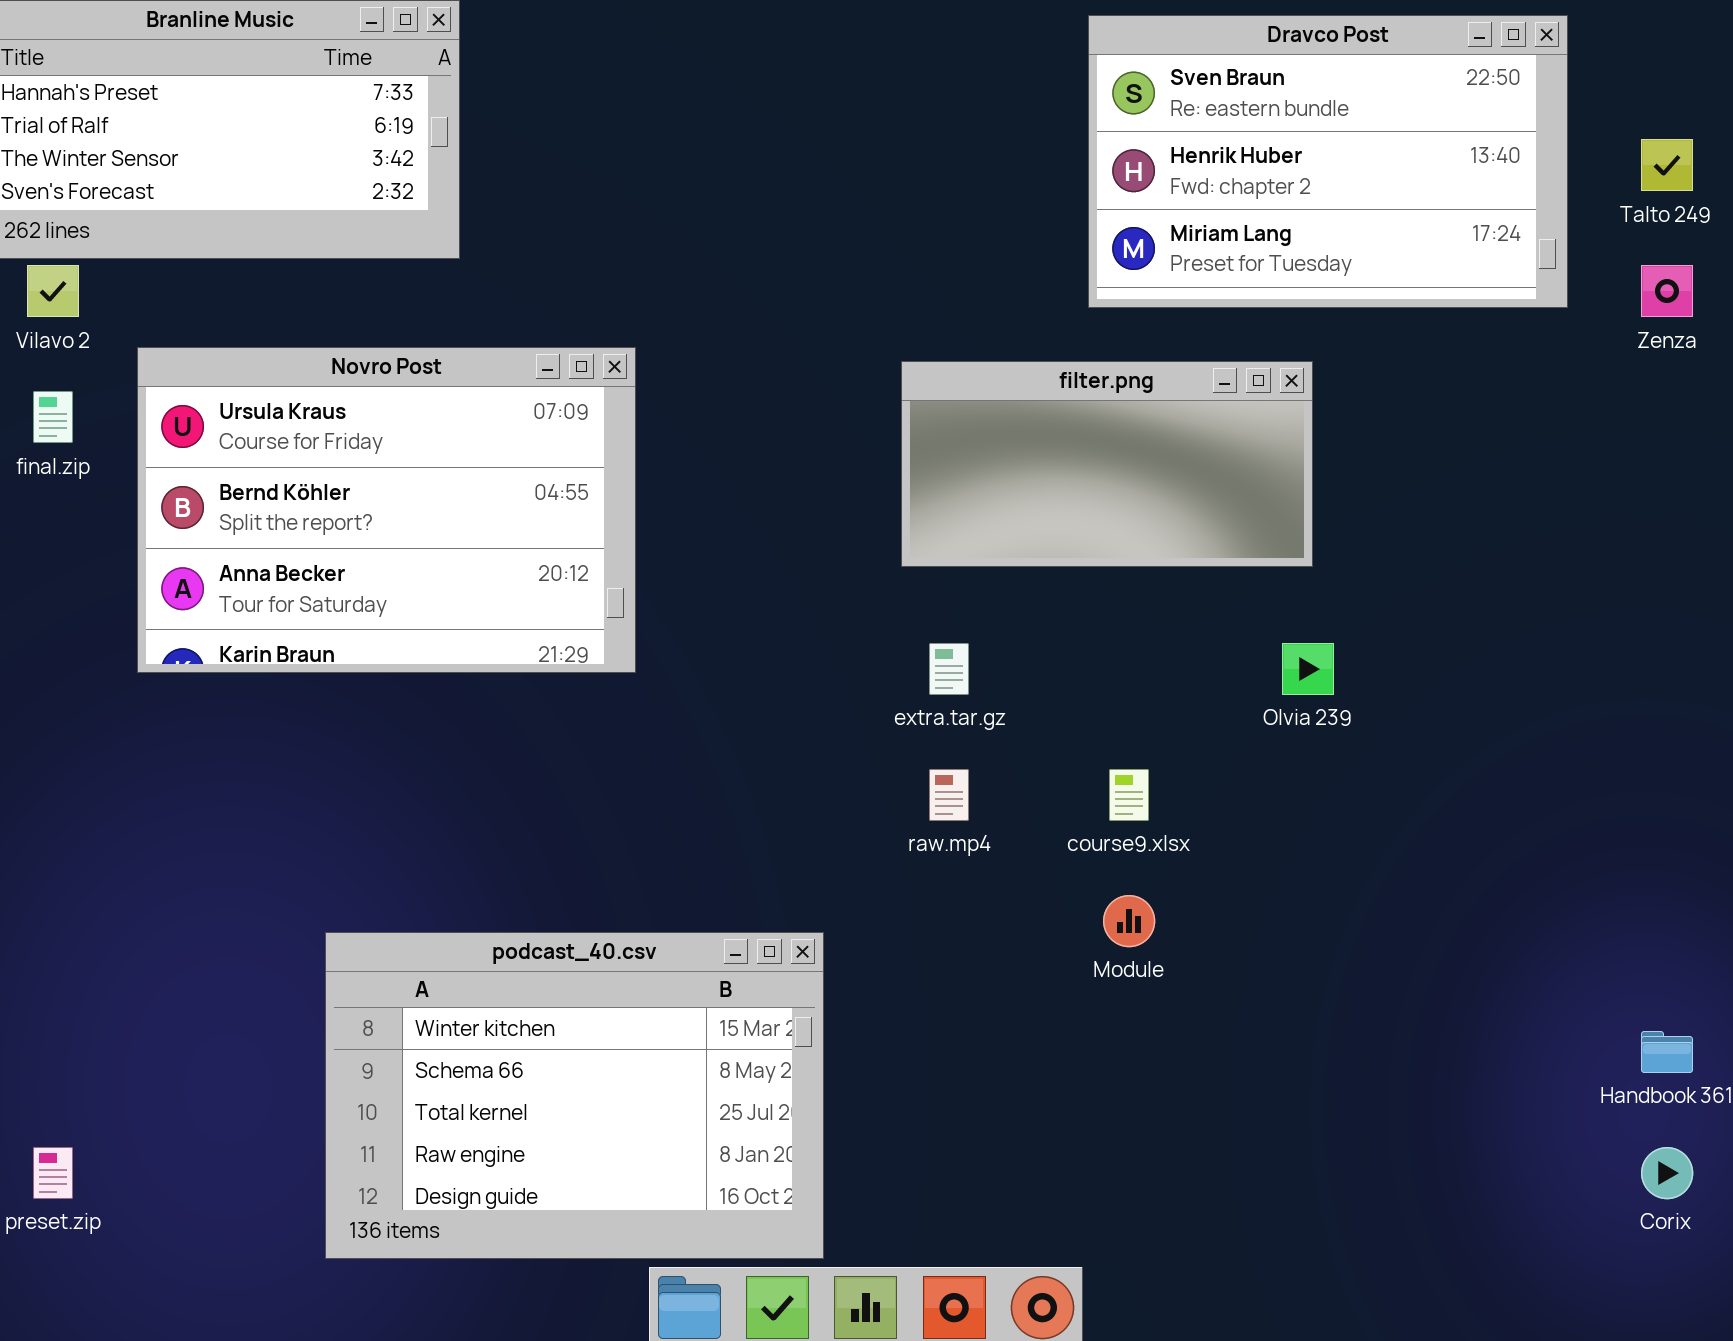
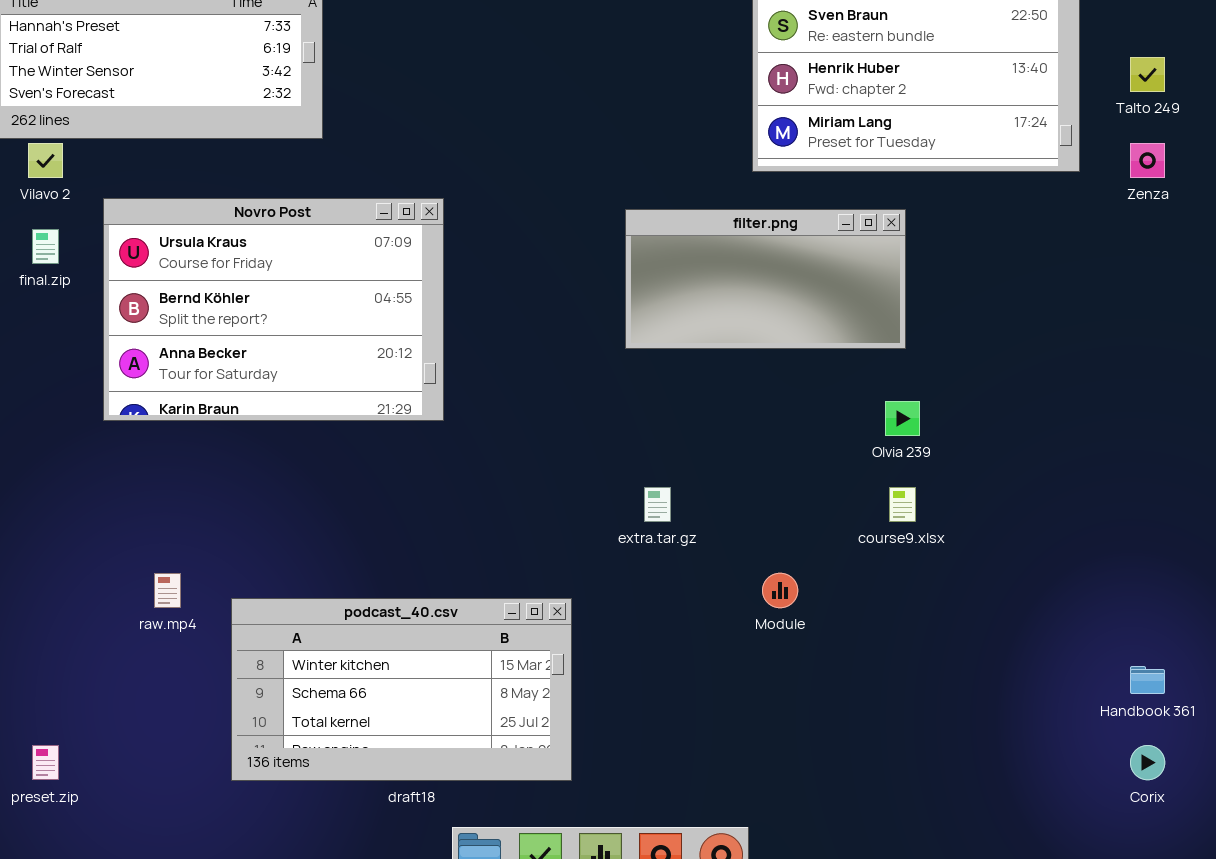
extra.tar.gz: [929,643,969,695] -> [644,487,671,522], moved
raw.mp4: [929,769,969,821] -> [154,573,181,608], moved
course9.xlsx: [1109,769,1149,821] -> [889,487,916,522], moved
podcast_40.csv: [325,932,824,1259] -> [231,598,572,781], resized

